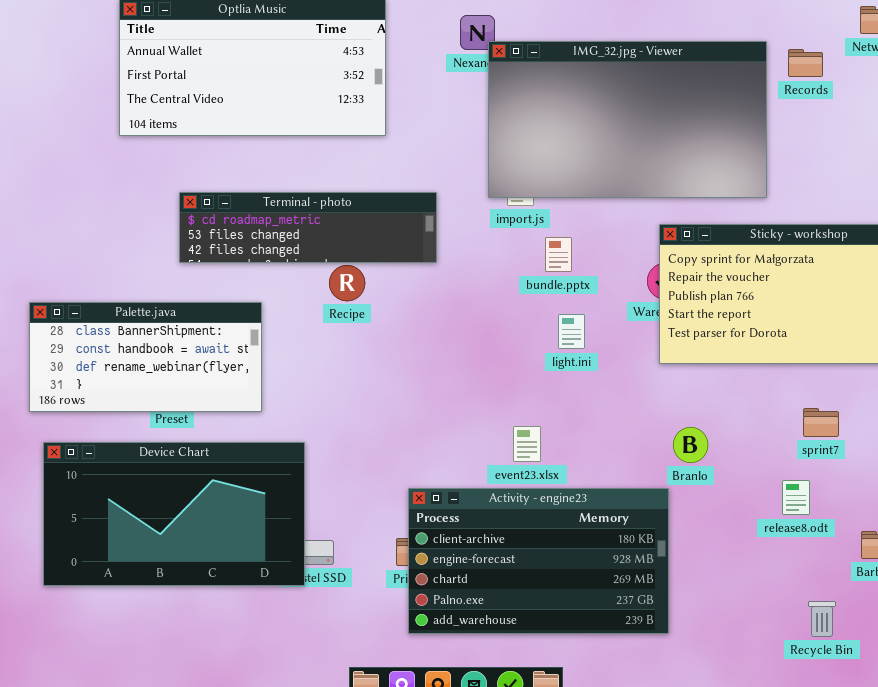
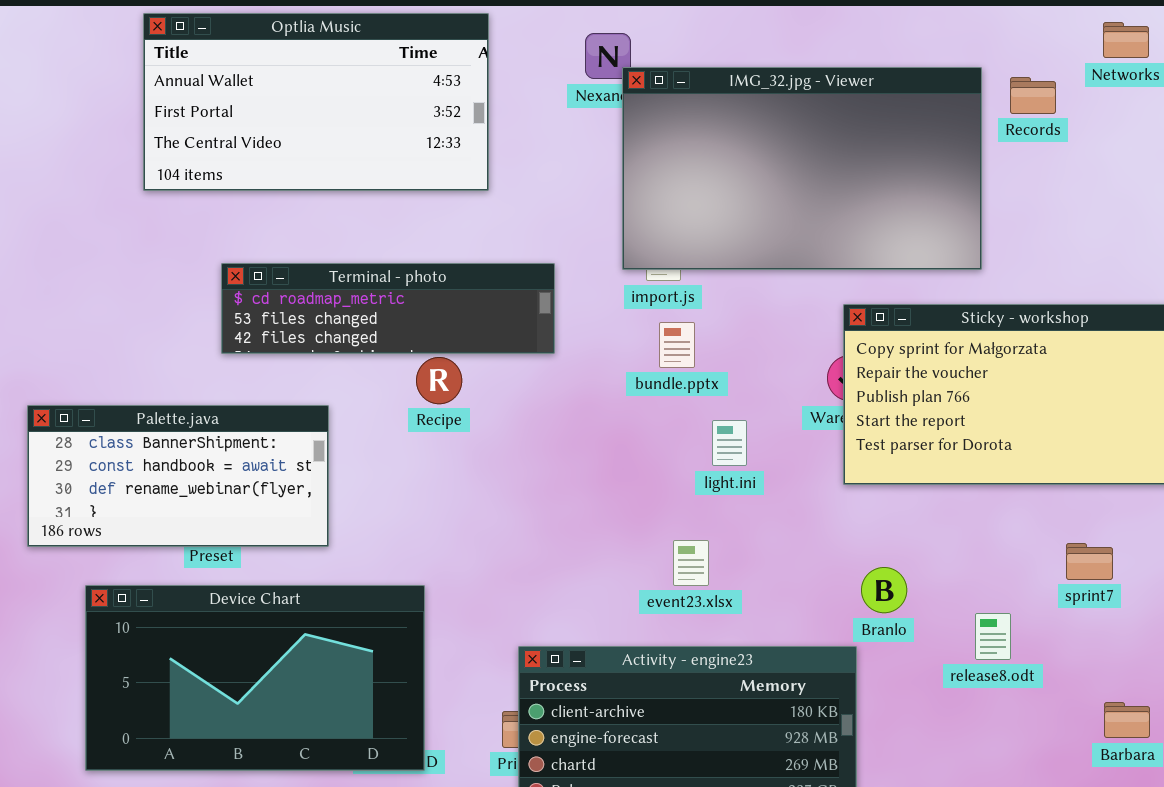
bundle.pptx: [545,237,572,272] -> [659,322,695,368], moved
sprint7: [803,408,839,437] -> [1066,543,1113,580], moved
event23.xlsx: [513,426,541,462] -> [673,540,709,586], moved
Device Chart: [43,442,305,586] -> [85,585,425,771], moved
release8.odt: [782,480,810,515] -> [975,613,1011,660], moved

